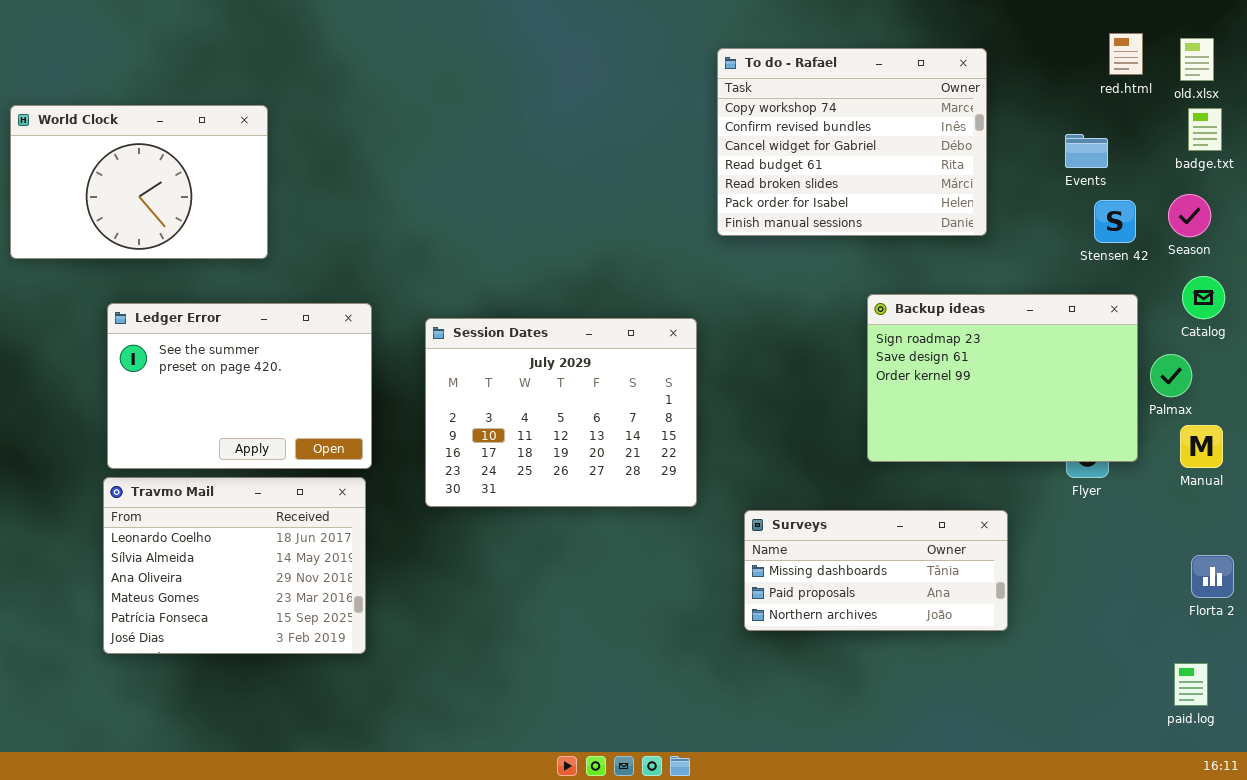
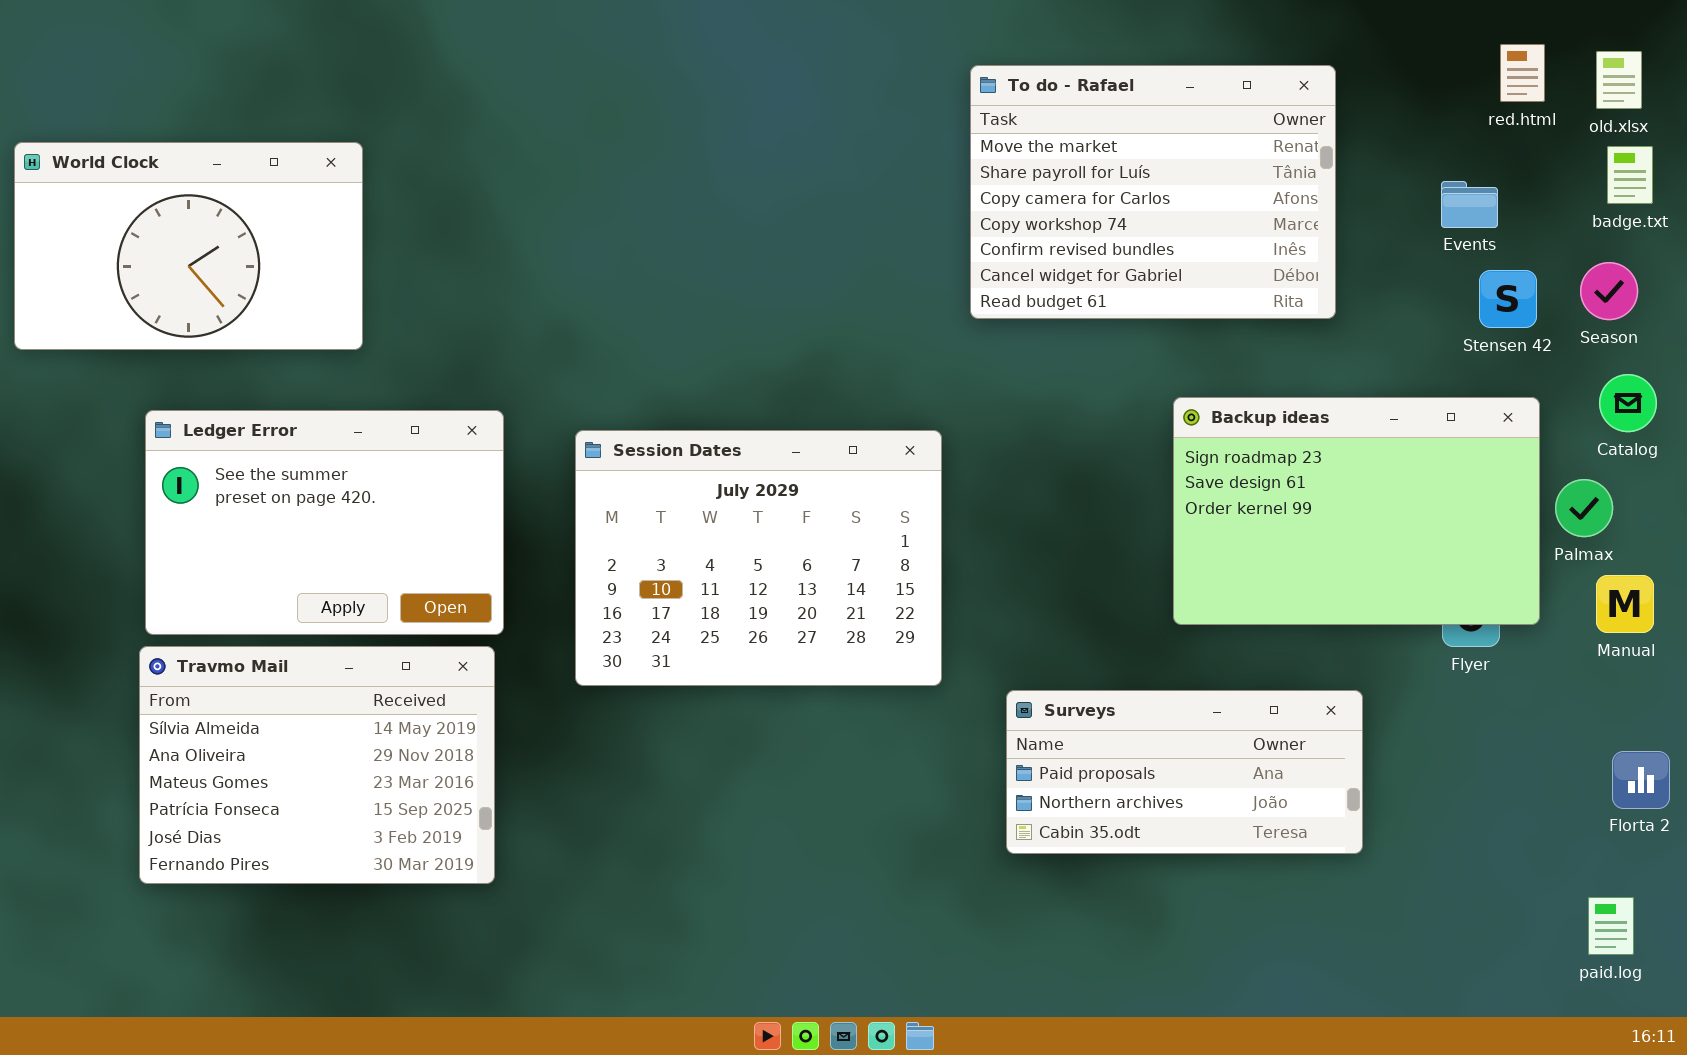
To do - Rafael: [717,48,987,236] -> [970,65,1336,319], scrolled up 3 rows
Travmo Mail: [103,477,366,654] -> [139,646,495,884], scrolled down 1 row
Surveys: [744,510,1008,631] -> [1006,690,1363,854], scrolled down 1 row

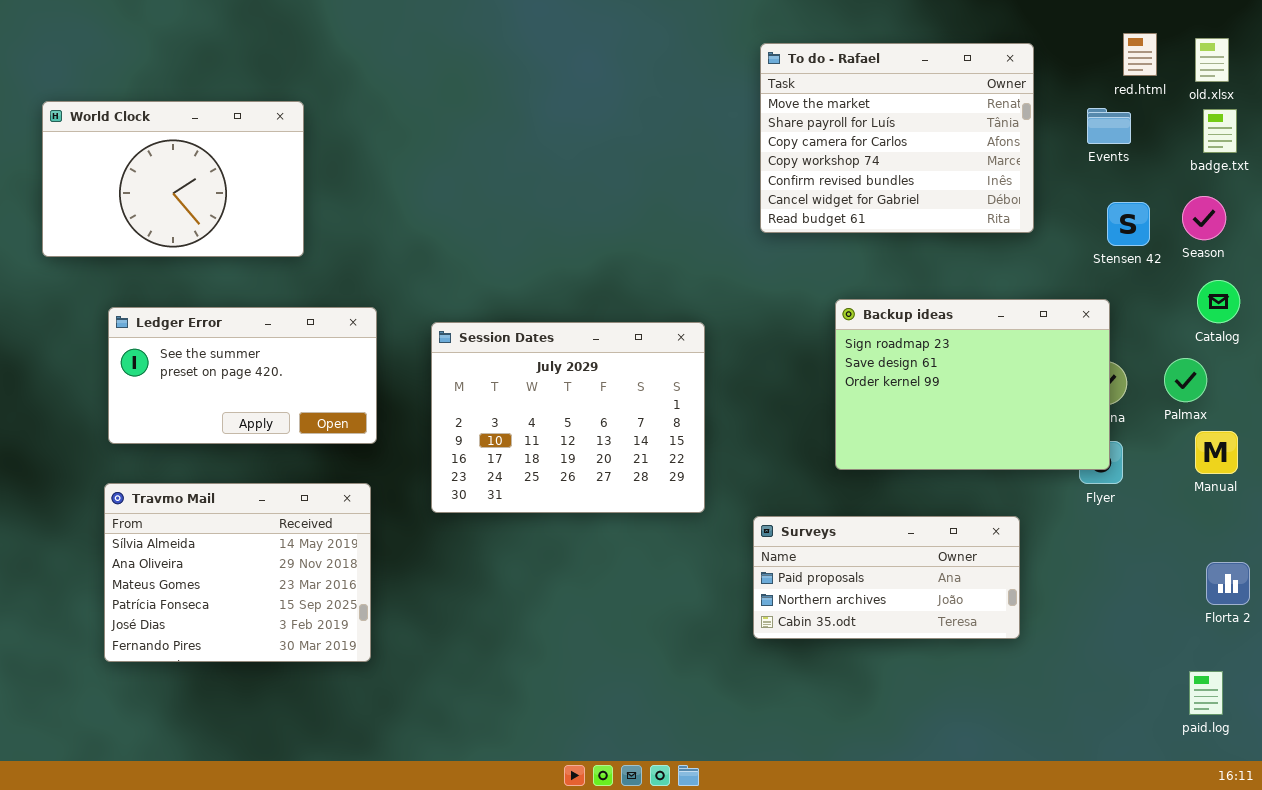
To do - Rafael: [970,65,1336,319] -> [760,43,1034,233], moved
World Clock: [14,142,363,350] -> [42,101,304,257], moved
Events: [1441,181,1498,228] -> [1087,108,1131,144], moved
Backup ideas: [1173,397,1540,625] -> [835,299,1110,470], moved
Ledger Error: [145,410,504,635] -> [108,307,377,444], resized

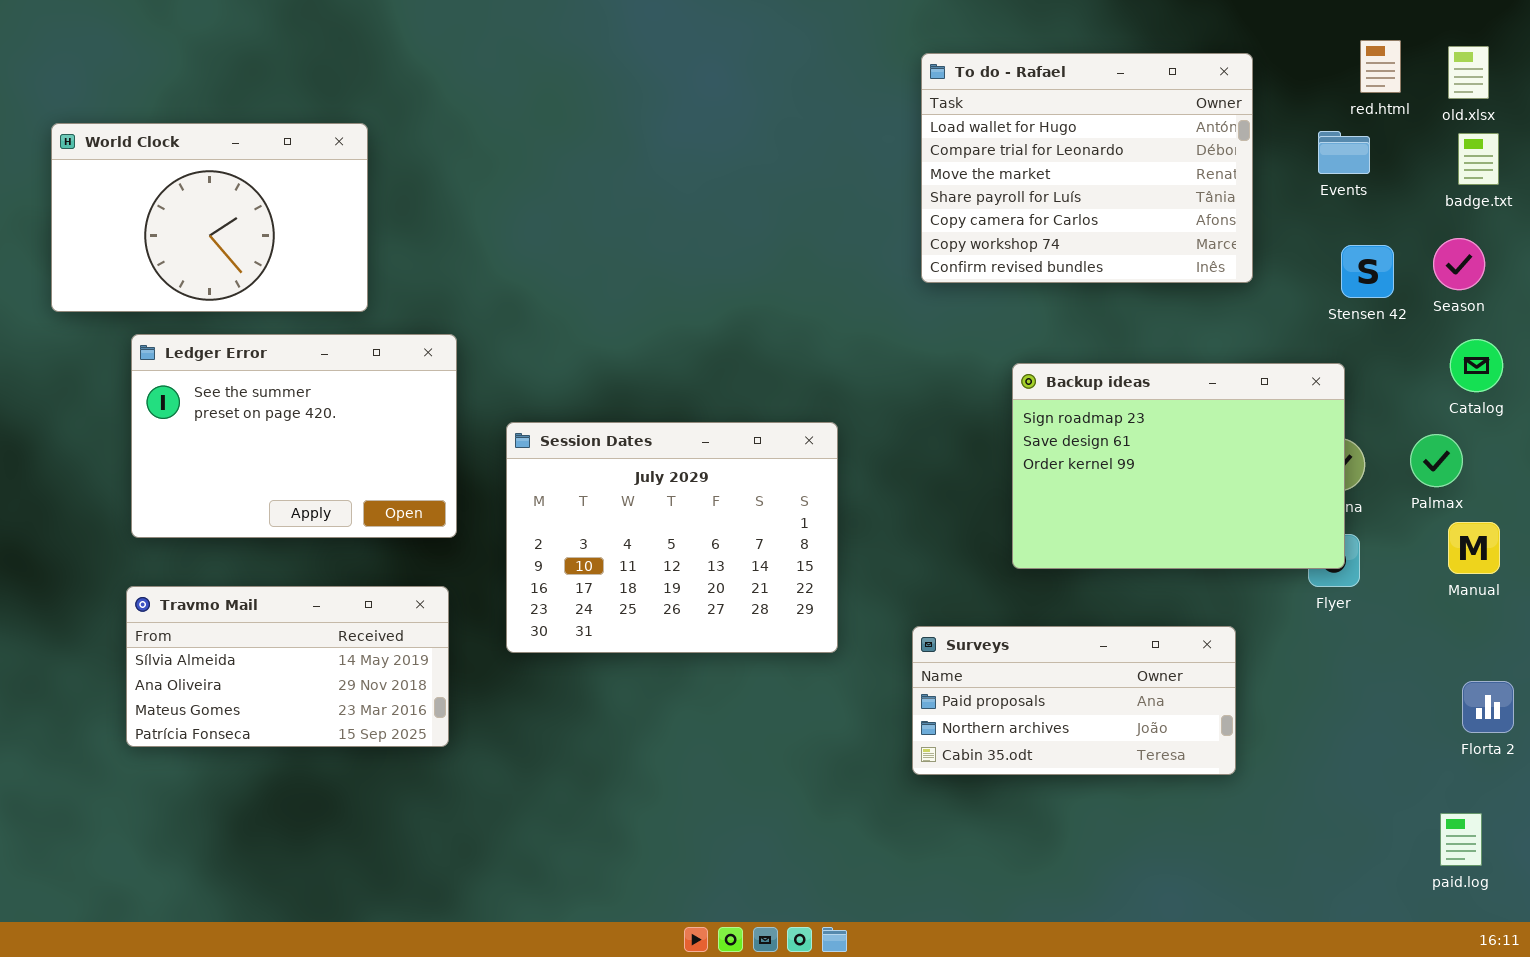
To do - Rafael: [760,43,1034,233] -> [921,53,1253,283], scrolled up 2 rows
Ledger Error: [108,307,377,444] -> [131,334,457,538], resized
Session Dates: [431,322,705,513] -> [506,422,838,653], moved
Travmo Mail: [104,483,371,662] -> [126,586,449,747], resized

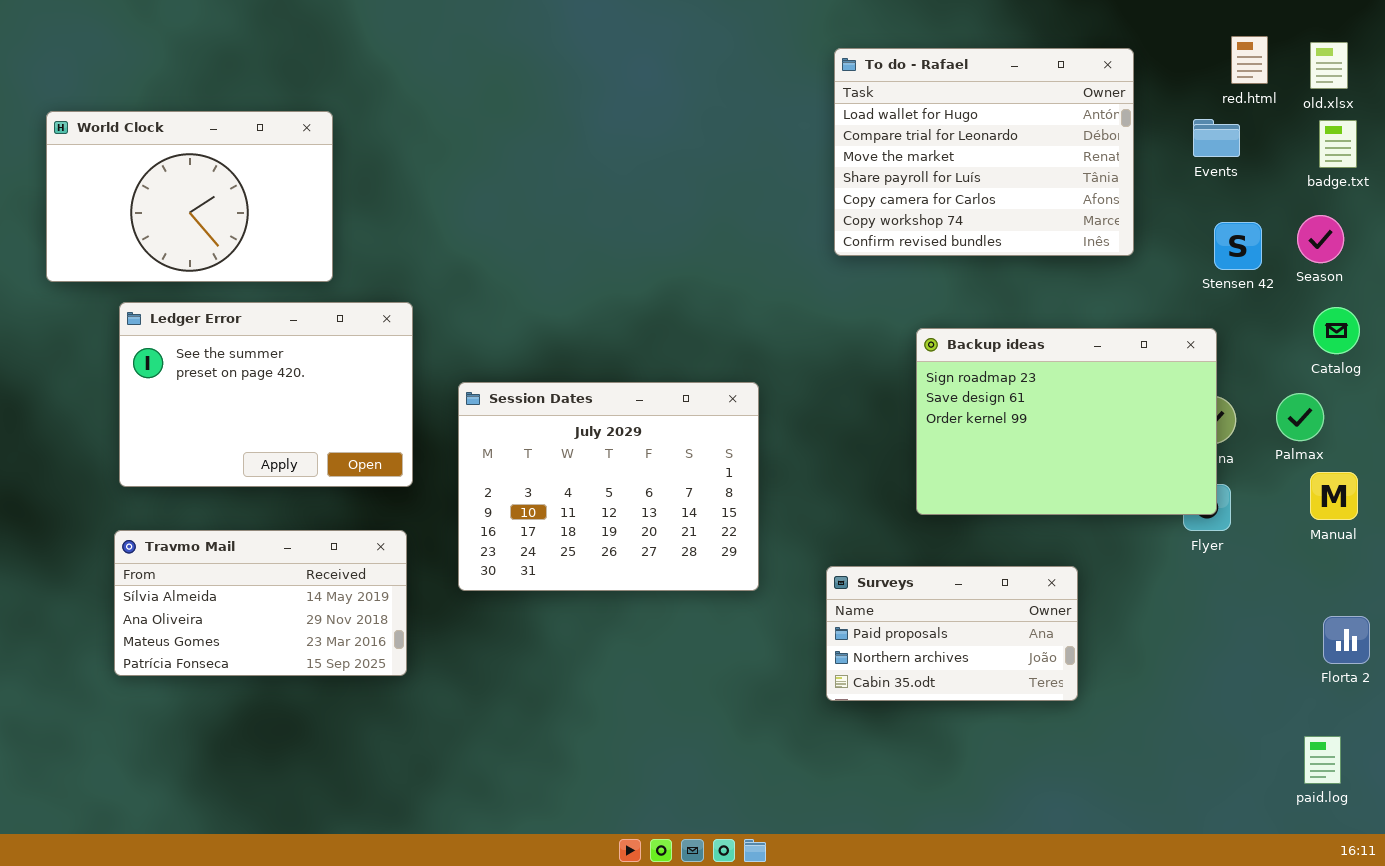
Surveys: [912,626,1236,775] -> [826,566,1078,701], resized

